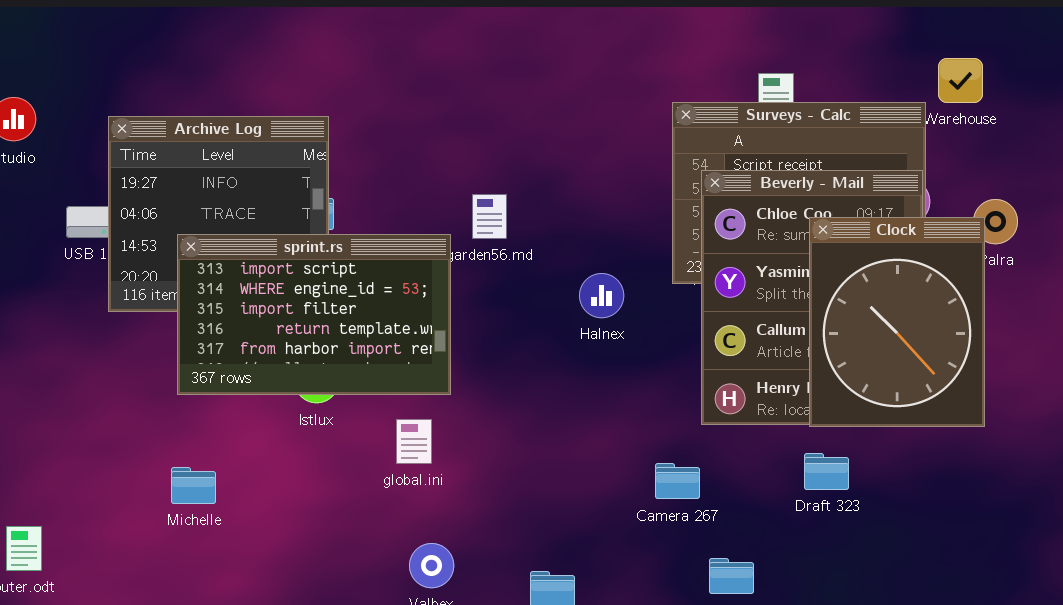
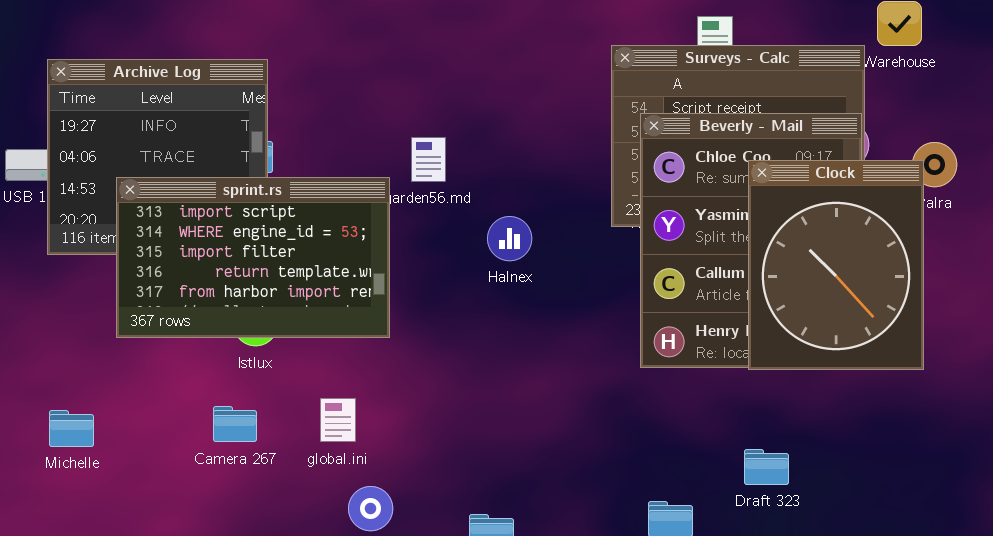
Halnex: [579,273,624,318] -> [487,216,532,261], moved
global.ini: [396,419,432,464] -> [320,398,356,442], moved
Draft 323: [804,453,849,490] -> [744,449,789,485], moved
Camera 267: [655,463,700,499] -> [213,406,257,442], moved
Michelle: [171,467,216,504] -> [49,410,94,447], moved

